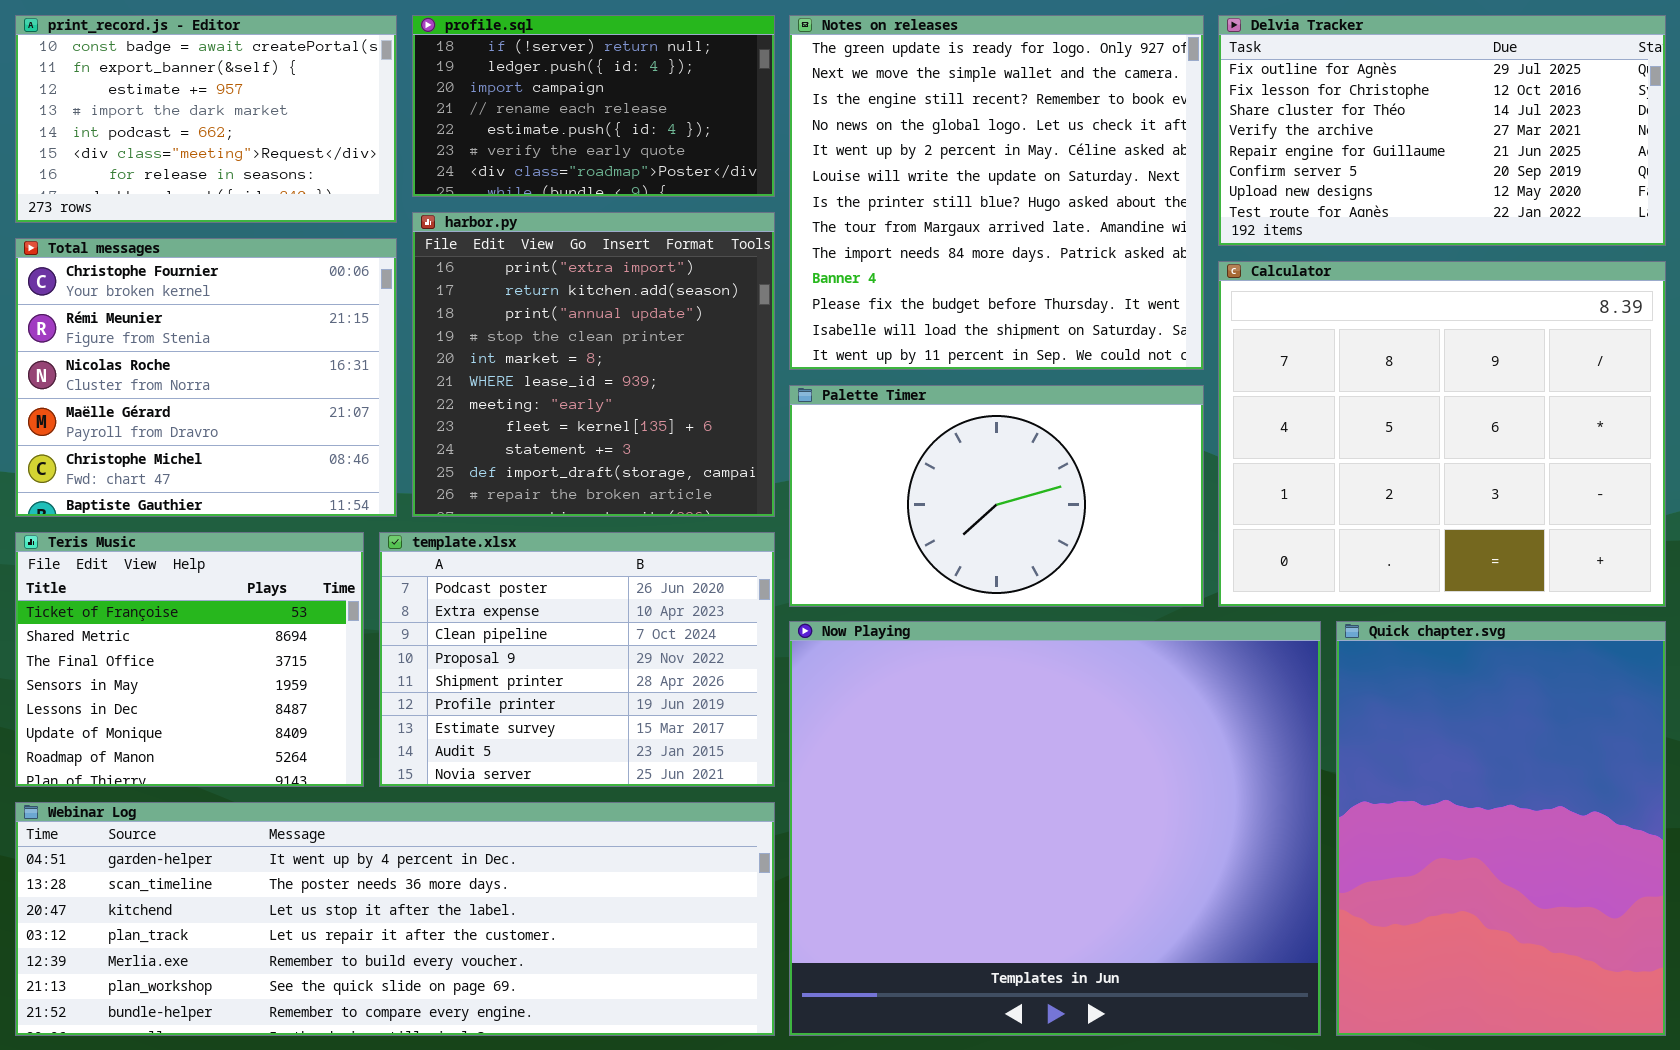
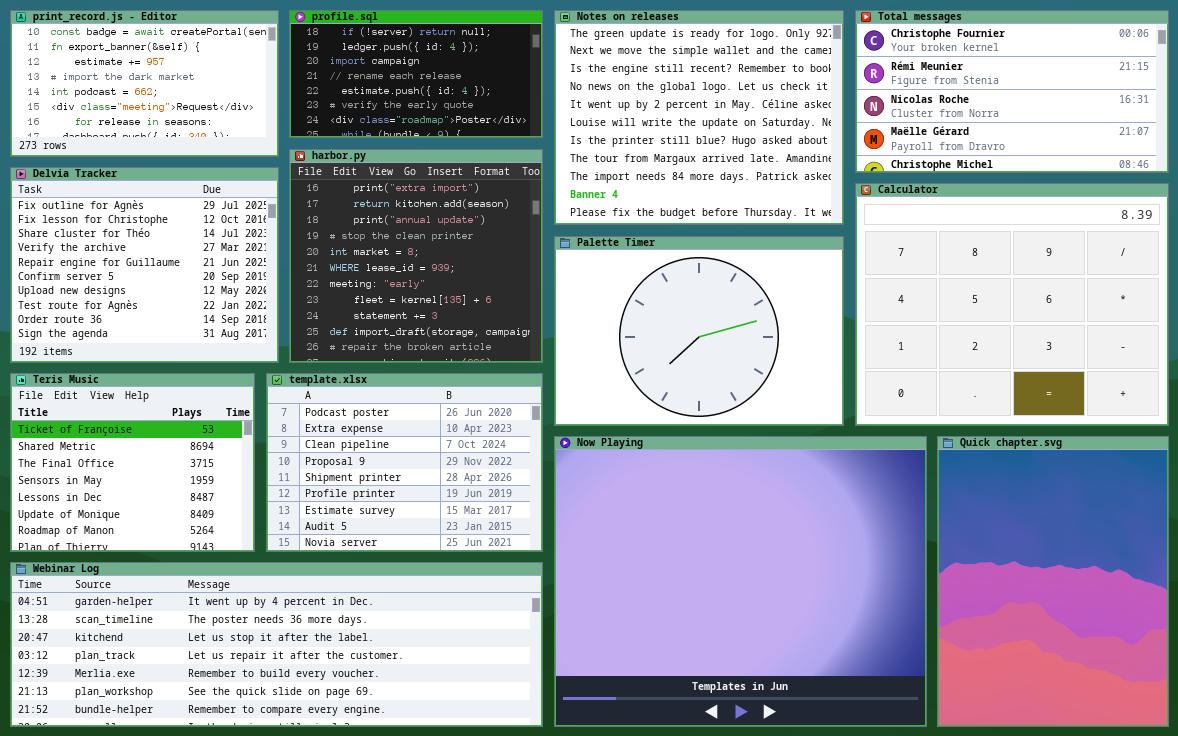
Notes on releases: [789,15,1204,370] -> [554,10,844,225], resized
Delvia Tracker: [1218,15,1666,246] -> [10,167,279,363], moved, resized
Total messages: [15,238,397,517] -> [855,10,1169,173], moved, resized
Palette Timer: [789,385,1204,607] -> [554,236,844,426], resized

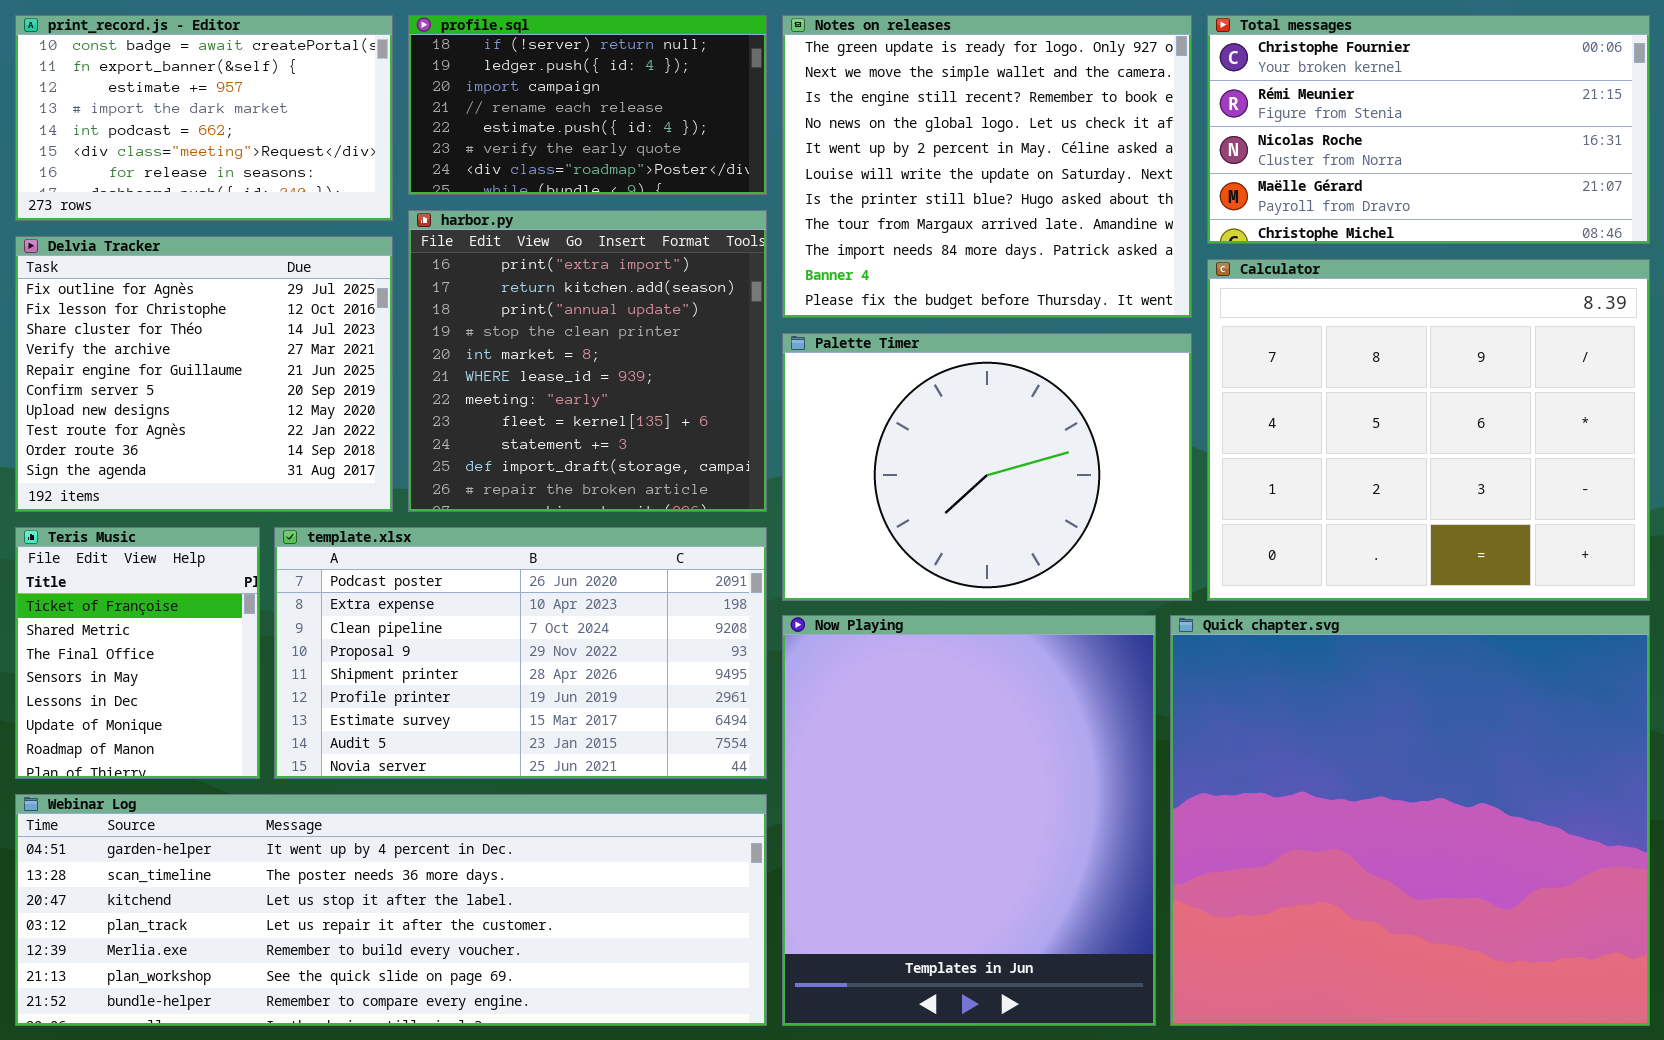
Teris Music: [10,373,255,552] -> [15,527,260,779], resized
template.xlsx: [266,373,543,552] -> [274,527,767,779], resized
Now Playing: [554,436,927,727] -> [782,615,1156,1026], resized
Quick chapter.svg: [937,436,1169,727] -> [1170,615,1650,1026], resized

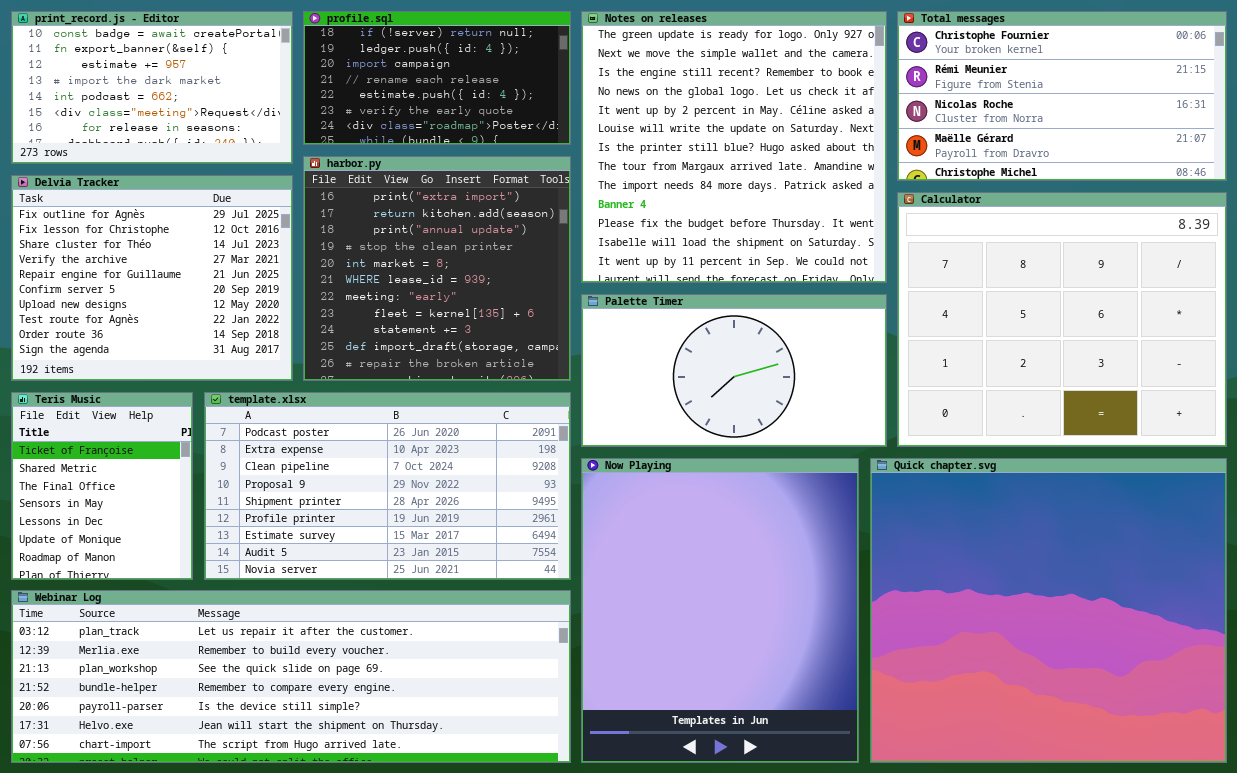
Notes on releases: [782,15,1192,318] -> [581,11,887,283], resized
Palette Timer: [782,333,1192,601] -> [581,294,887,447], resized
Webinar Log: [15,794,767,1026] -> [11,590,571,763], scrolled down 3 rows

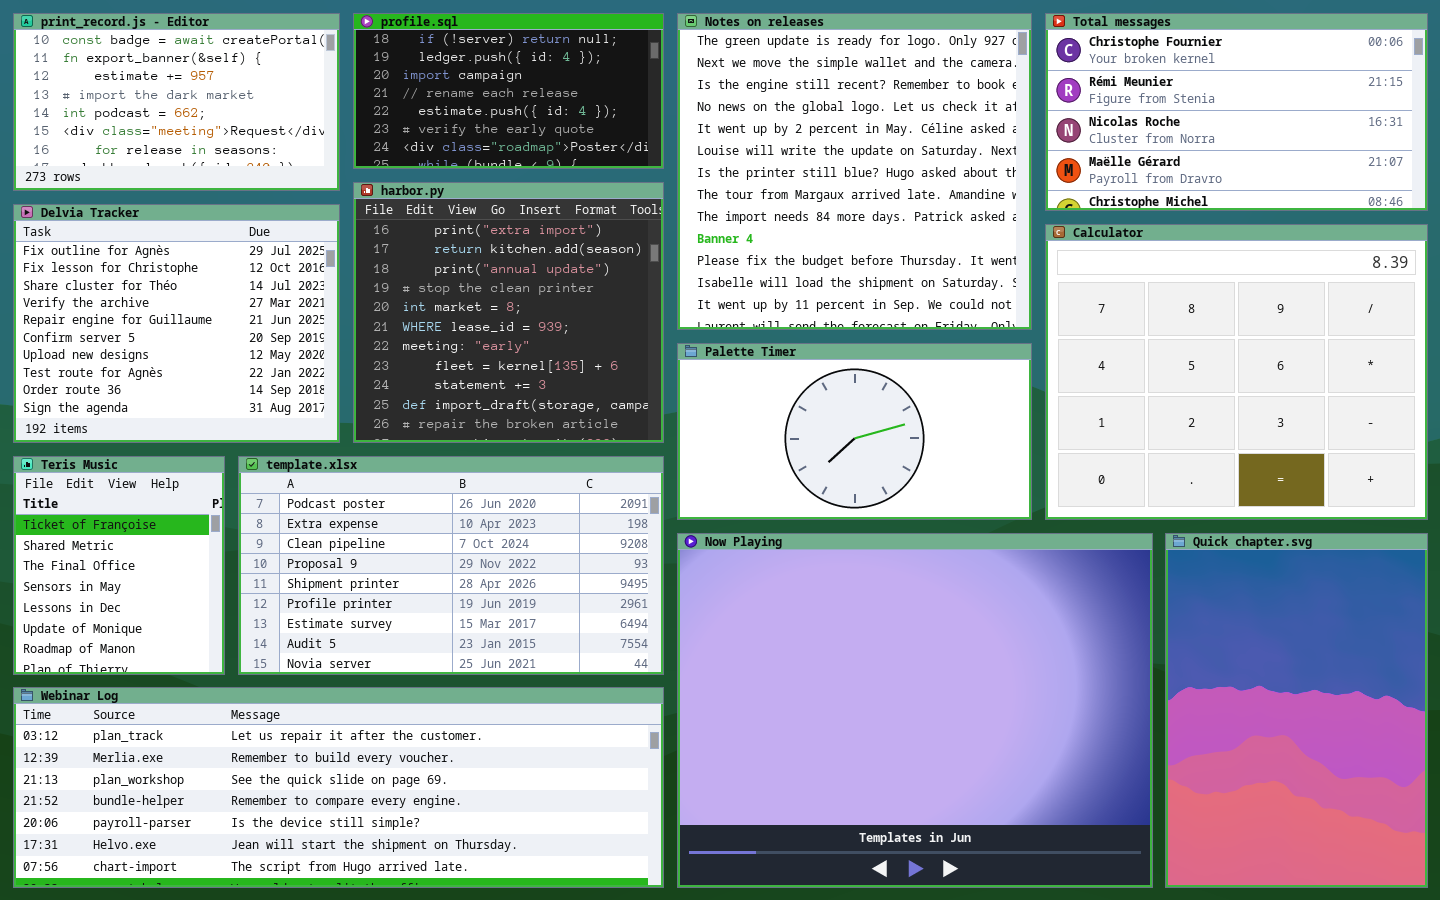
Now Playing: [581,458,859,763] -> [677,533,1153,888], resized
Quick chapter.svg: [870,458,1227,763] -> [1165,533,1428,888], resized

